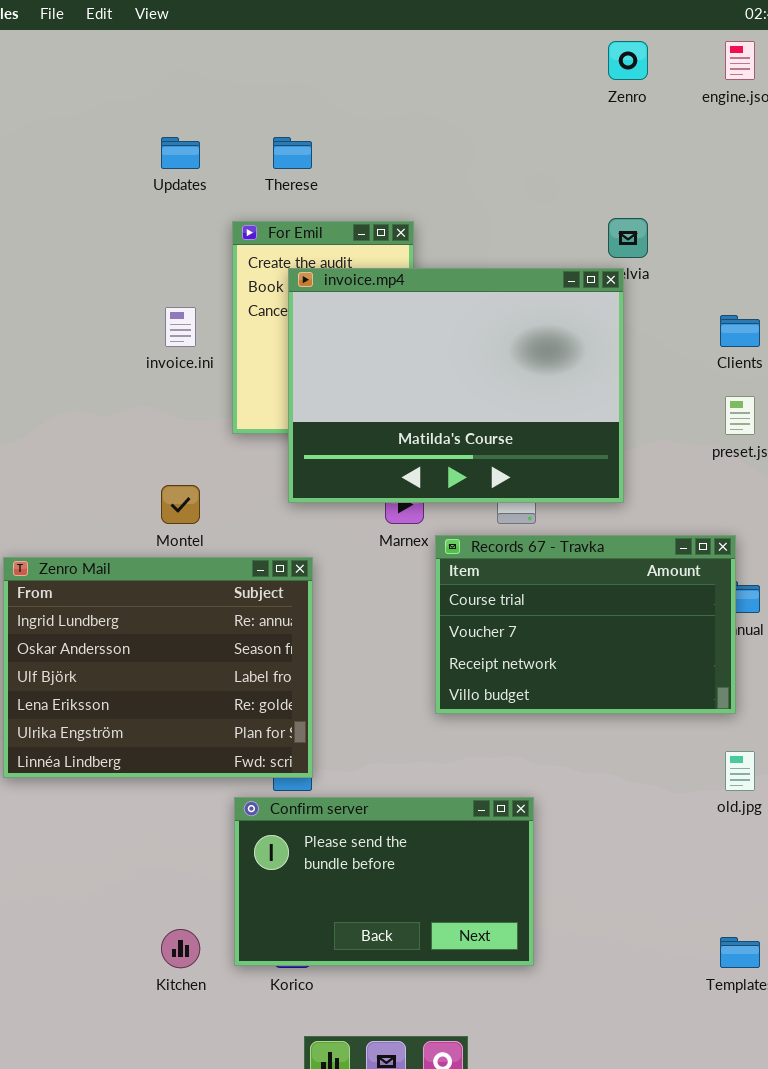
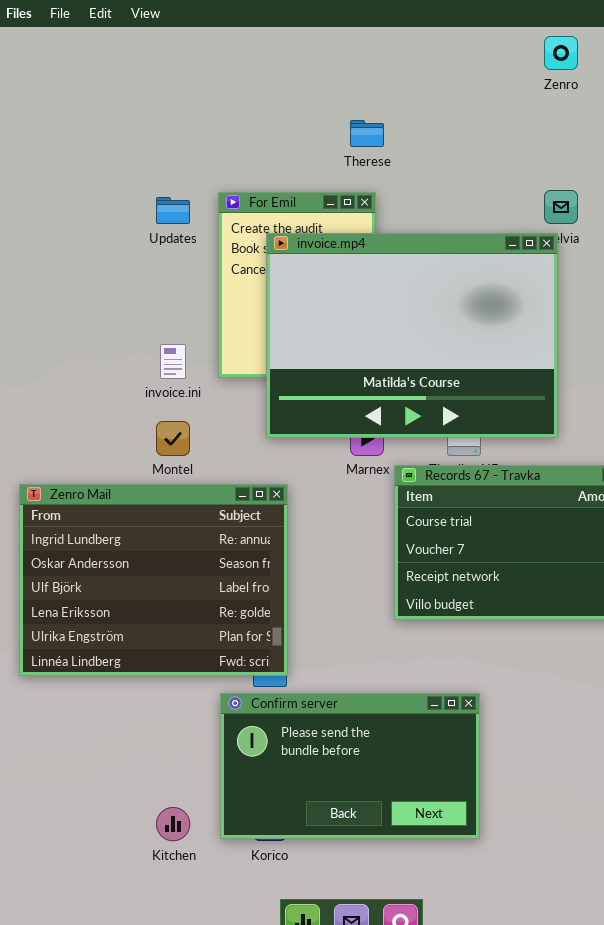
Updates: [161,137,200,169] -> [156,197,190,224], moved
Therese: [273,137,312,169] -> [350,120,384,147], moved
invoice.ini: [165,307,196,347] -> [160,344,186,379], moved

